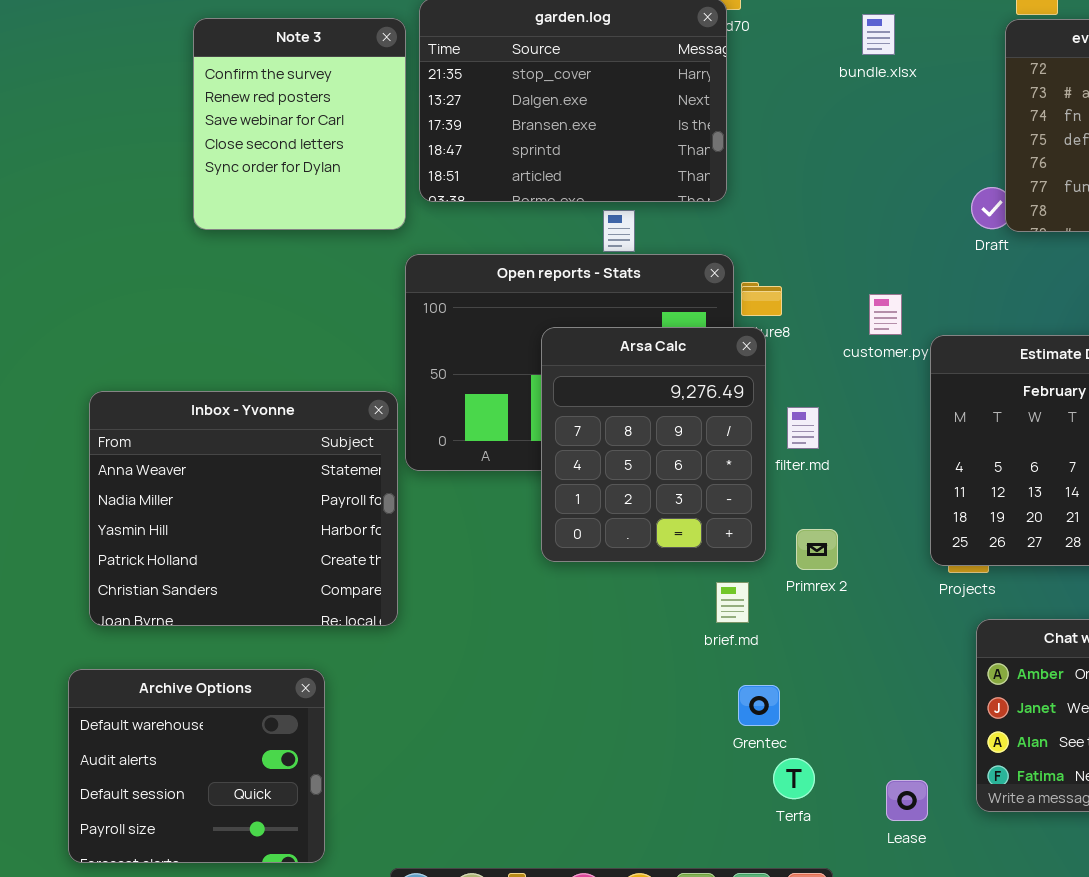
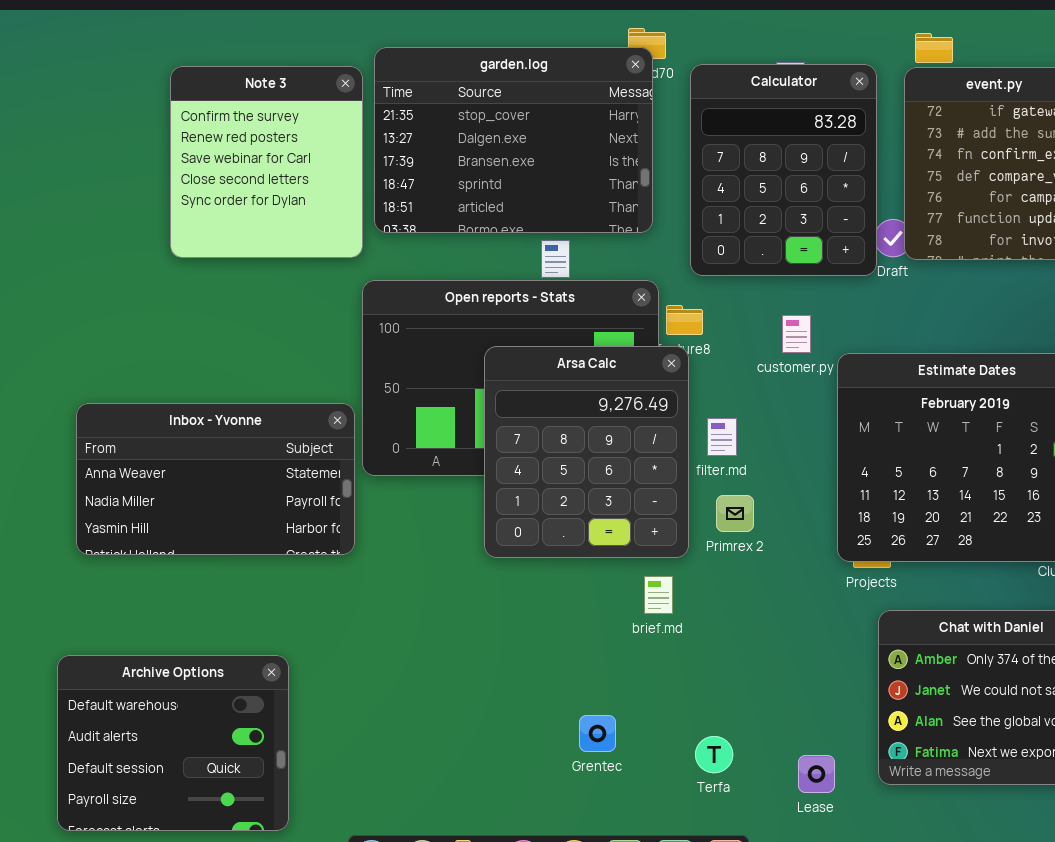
Calculator: none -> [690,64,877,276], opened
Inbox - Yvonne: [89,391,398,626] -> [76,403,355,555], resized
Primrex 2: [796,529,838,570] -> [716,495,754,532], moved
Grentec: [738,685,780,726] -> [579,715,616,752], moved

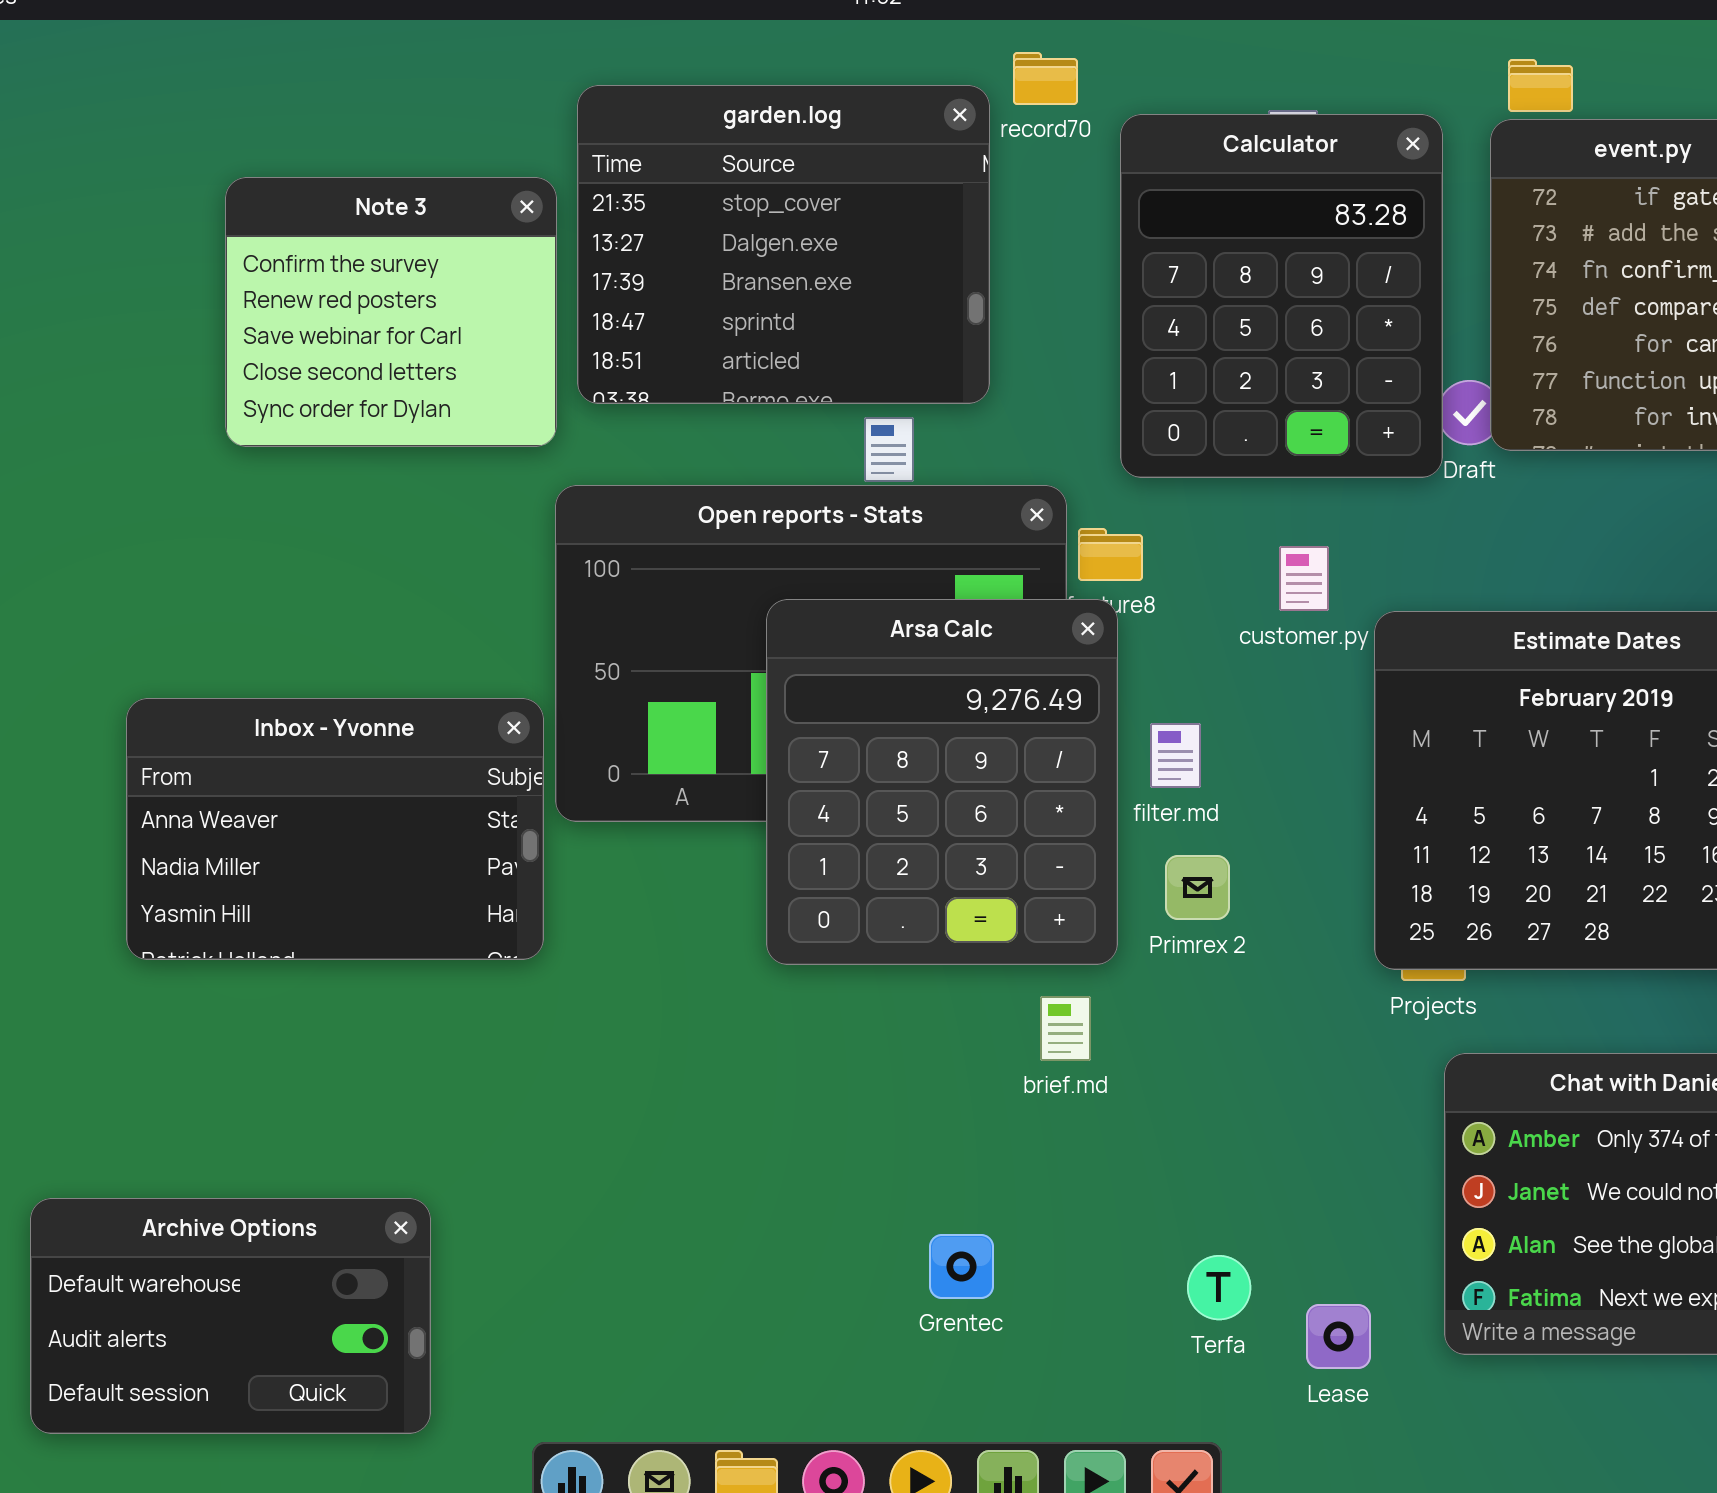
garden.log: [374,47,653,233] -> [577,85,990,404], resized
Note 3: [170,66,363,258] -> [225,177,557,447], resized
Inbox - Yvonne: [76,403,355,555] -> [126,698,544,960], resized
Archive Options: [57,655,289,831] -> [30,1198,431,1434], resized
Terfa: [695,736,733,773] -> [1187,1255,1251,1320], moved

